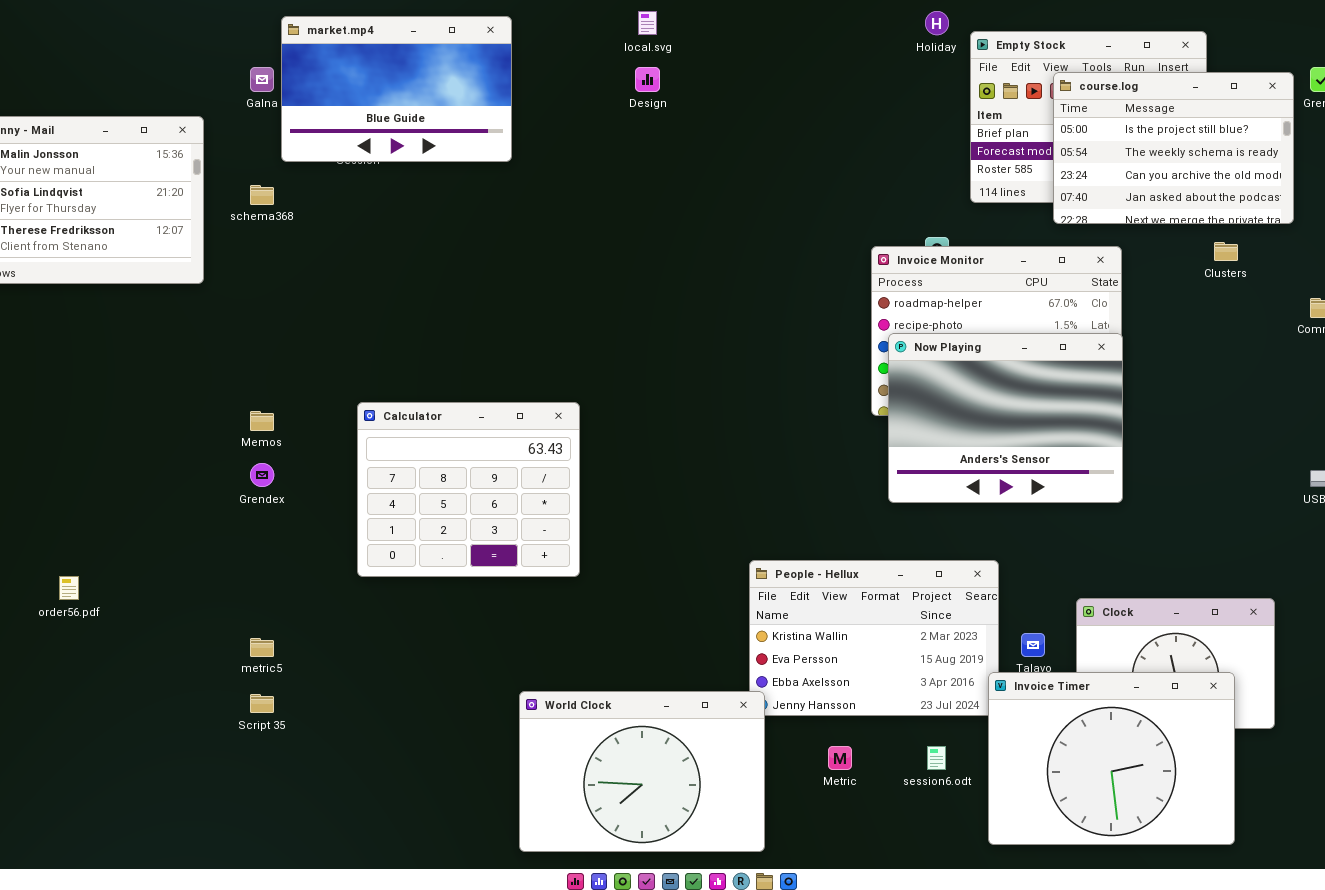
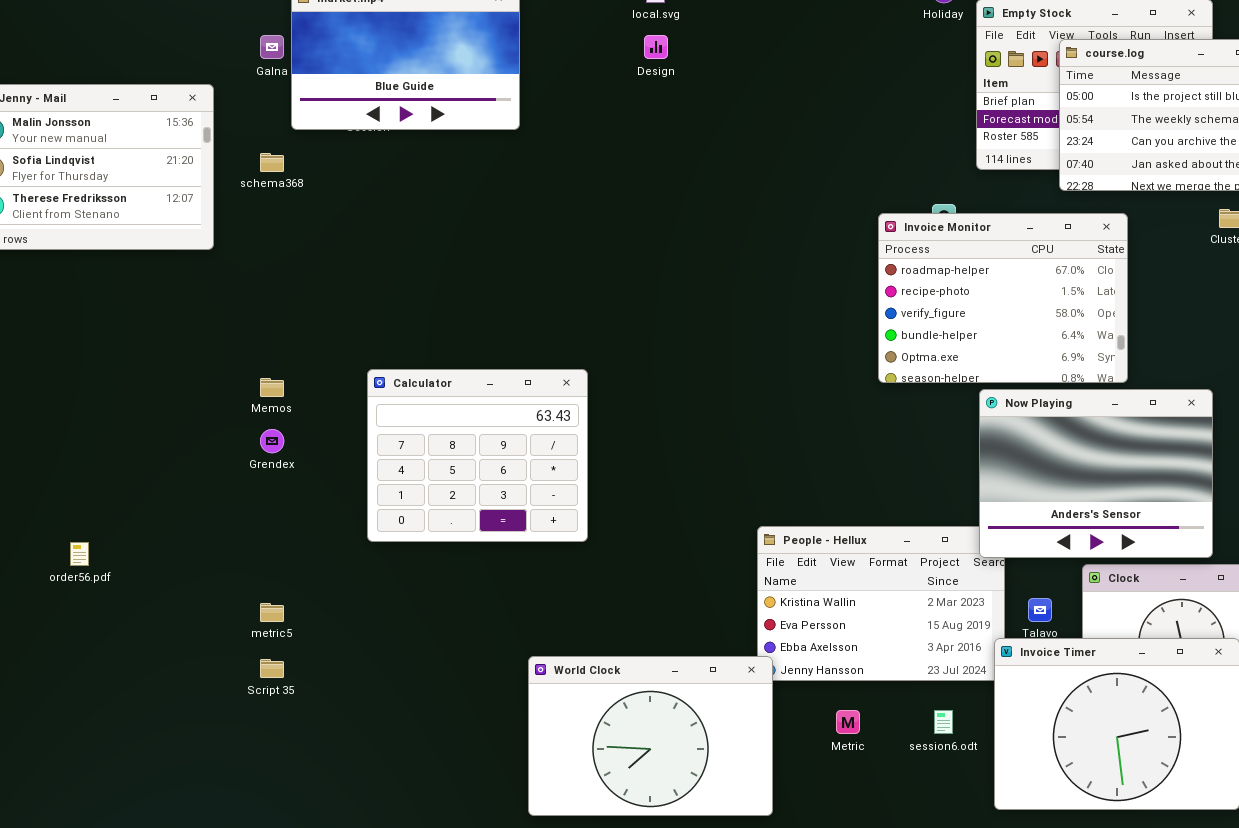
Now Playing: [888,333,1123,503] -> [979,389,1213,558], moved

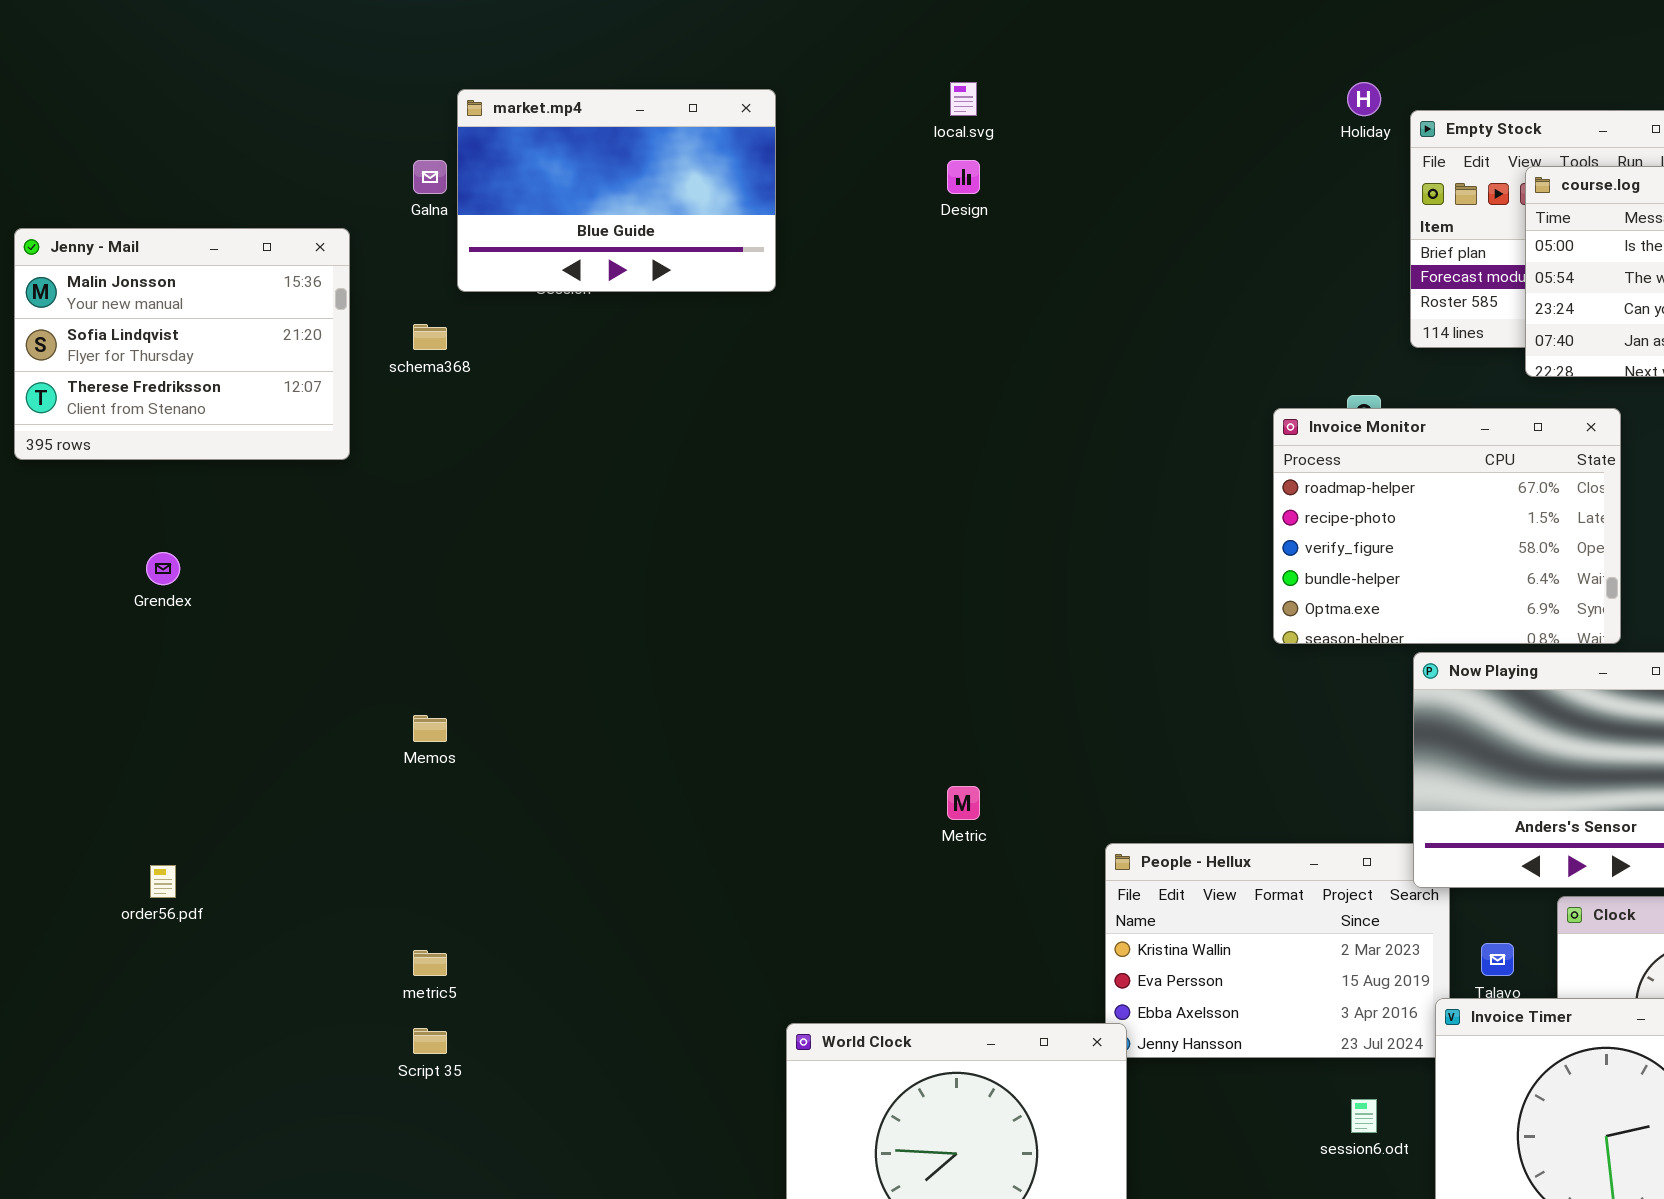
Calculator: [367,369,588,542] -> none, closed
Memos: [260,378,284,397] -> [413,715,447,742], moved
Grendex: [260,429,284,453] -> [146,552,180,585], moved
Metric: [836,710,860,734] -> [947,786,980,820], moved

